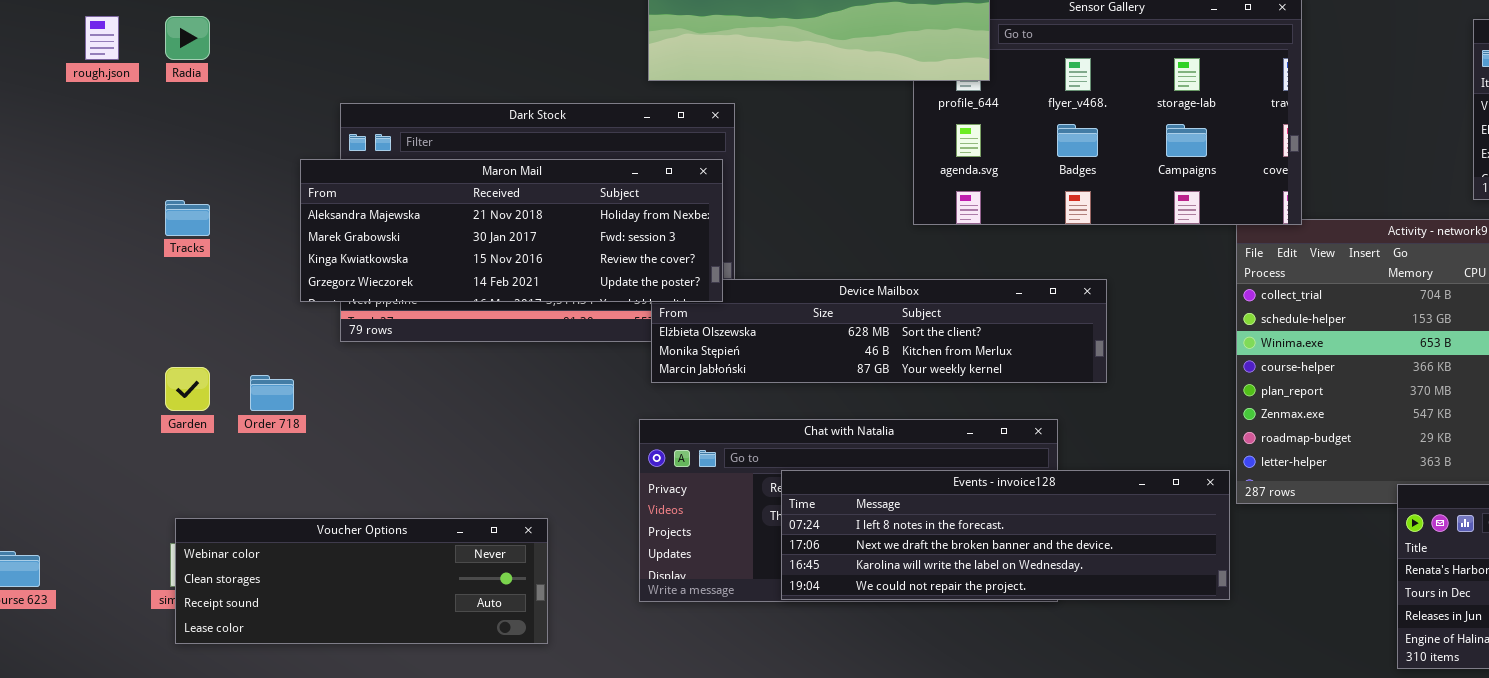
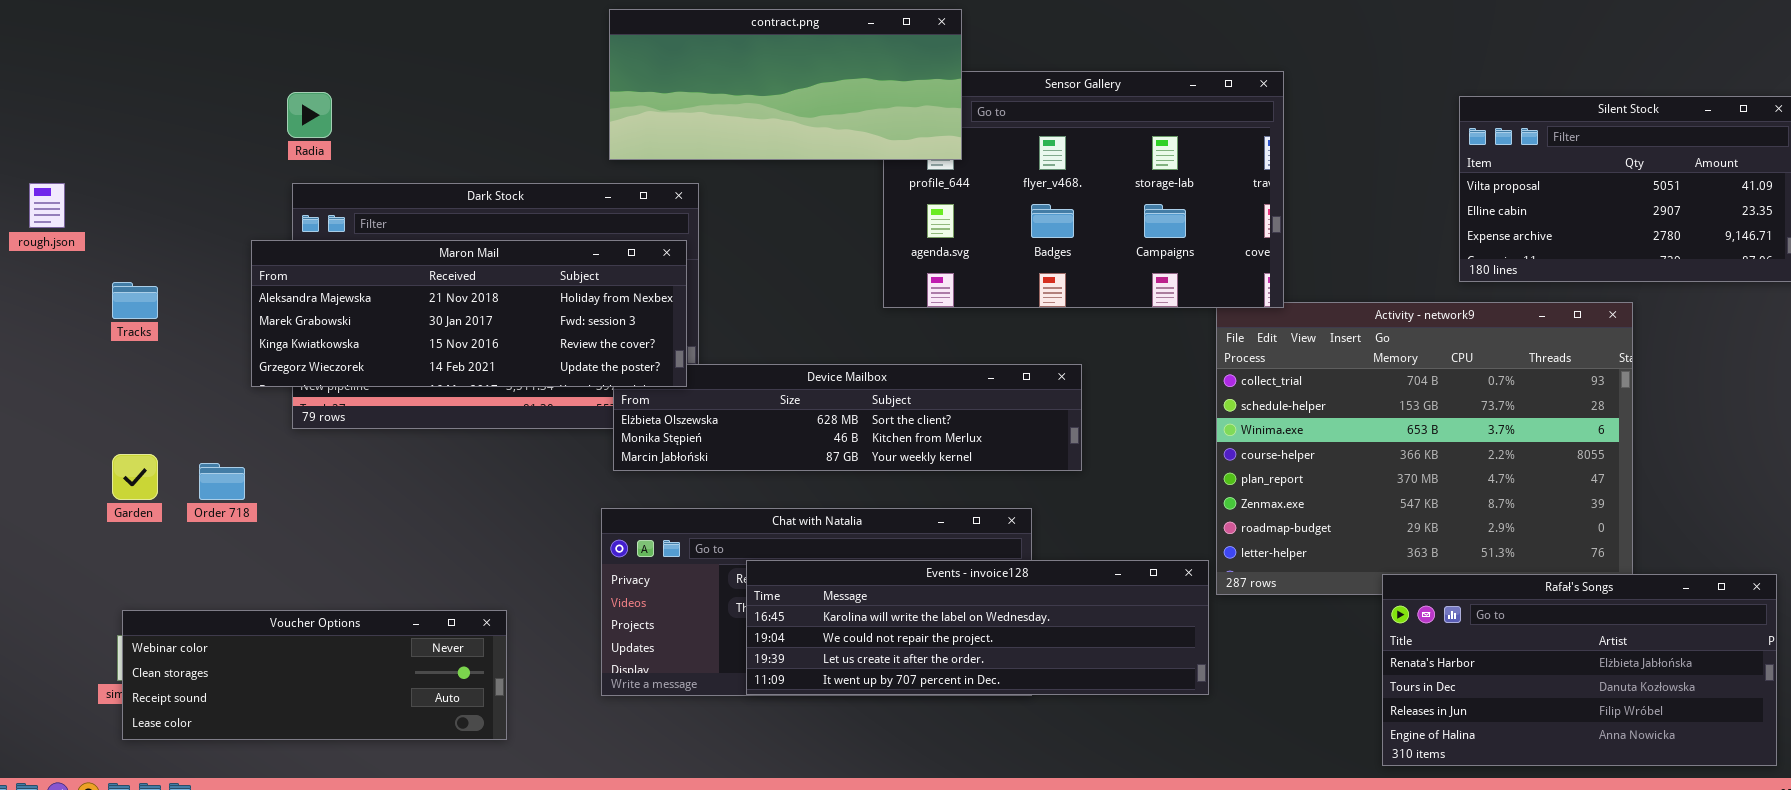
rough.json: [85,16,119,60] -> [29,183,65,228], moved
Radia: [165,16,210,60] -> [287,92,332,138], moved
Events - invoice128: [781,470,1230,600] -> [746,560,1209,695], scrolled down 2 rows

